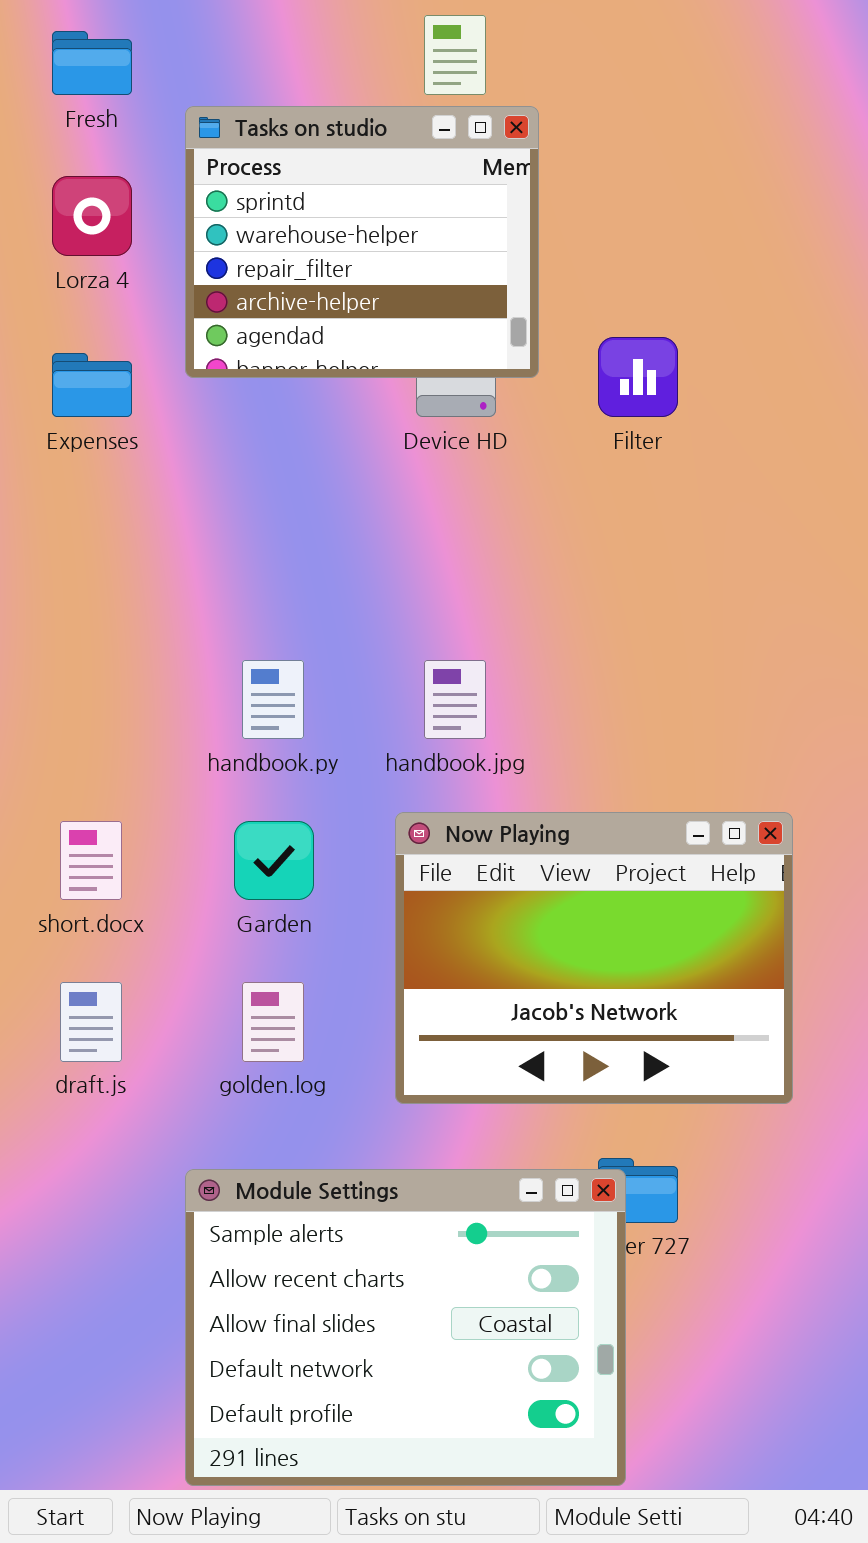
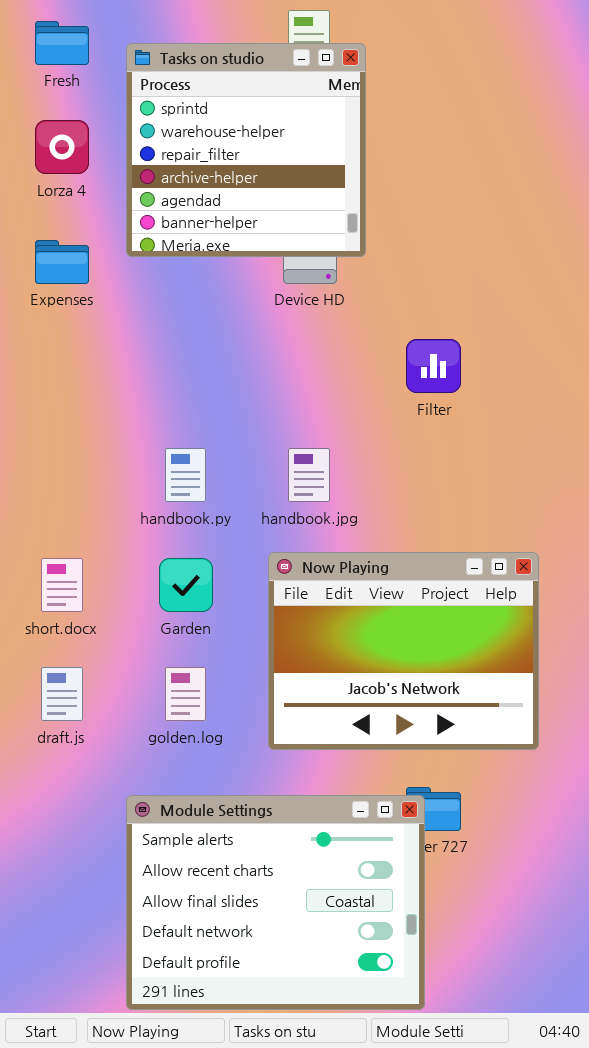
Tasks on studio: [185,106,539,378] -> [126,43,366,257], resized
Filter: [598,337,678,417] -> [406,339,461,393], moved

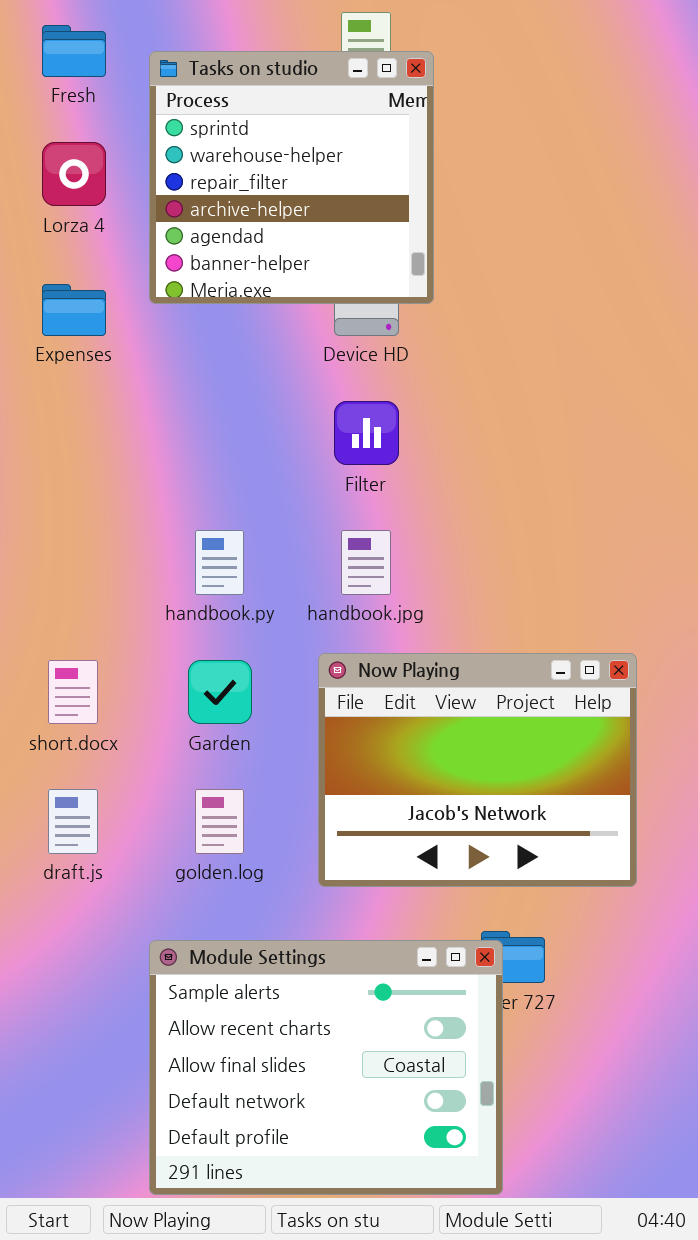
Filter: [406,339,461,393] -> [334,401,399,465], moved

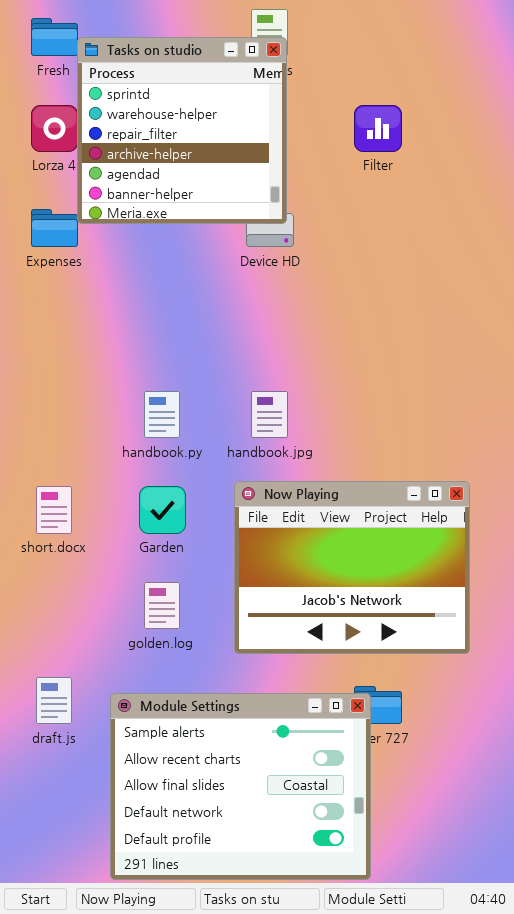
Tasks on studio: [149,51,434,304] -> [77,37,287,224], moved
Filter: [334,401,399,465] -> [354,105,402,152], moved
draft.js: [48,789,98,854] -> [36,677,72,724], moved

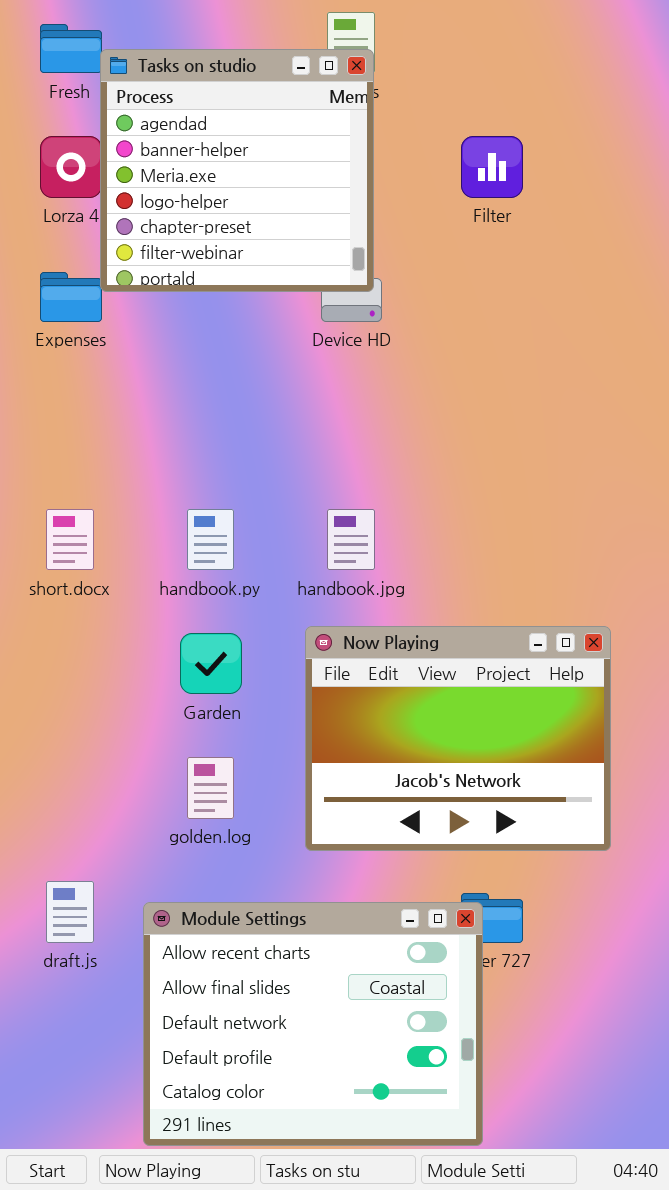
Tasks on studio: [77,37,287,224] -> [100,49,374,292], scrolled down 4 rows
short.docx: [36,486,72,534] -> [46,509,94,570], moved
Module Settings: [110,693,371,880] -> [143,902,483,1146], scrolled down 1 row

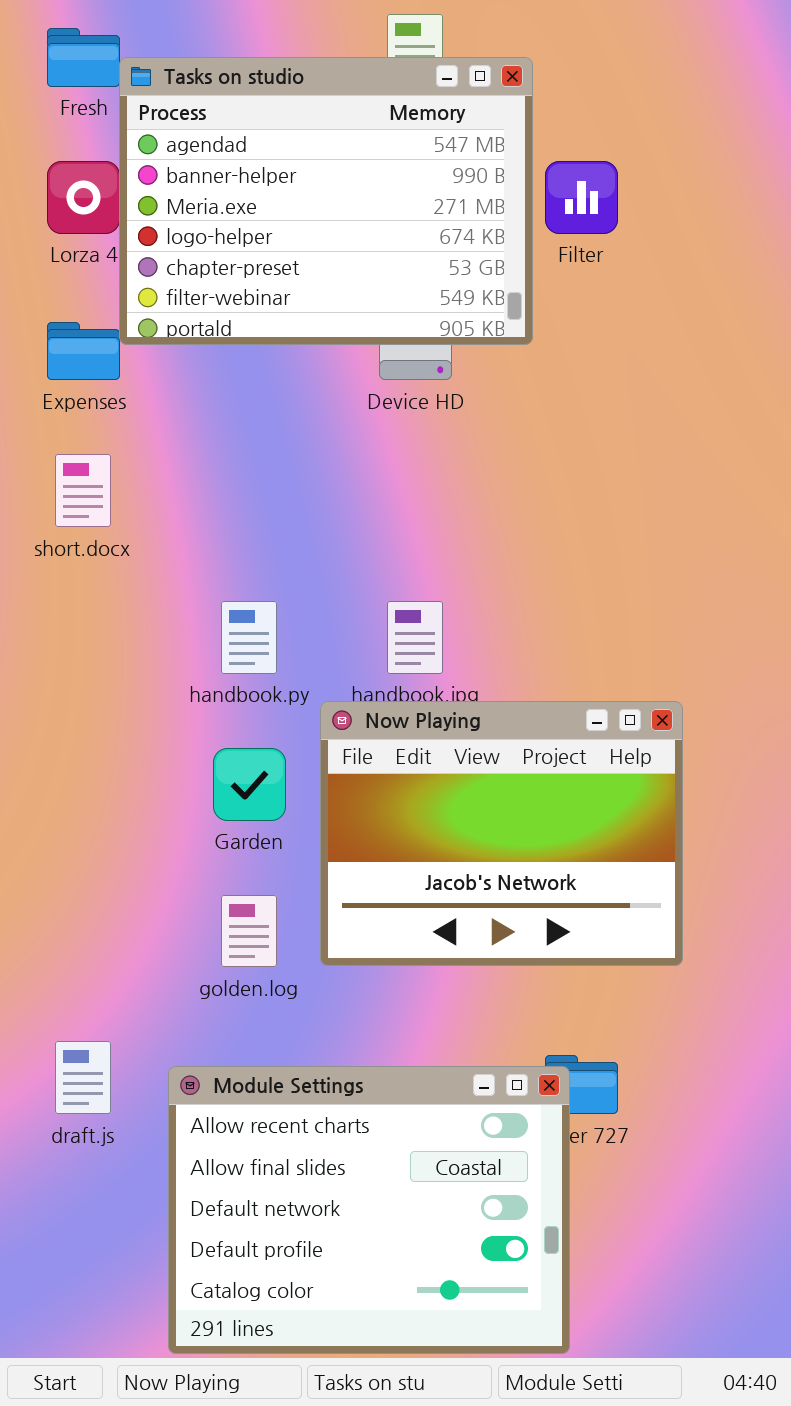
Tasks on studio: [100,49,374,292] -> [119,57,533,345], resized
short.docx: [46,509,94,570] -> [55,454,111,527], moved
Now Playing: [305,626,611,851] -> [320,701,683,966], moved

